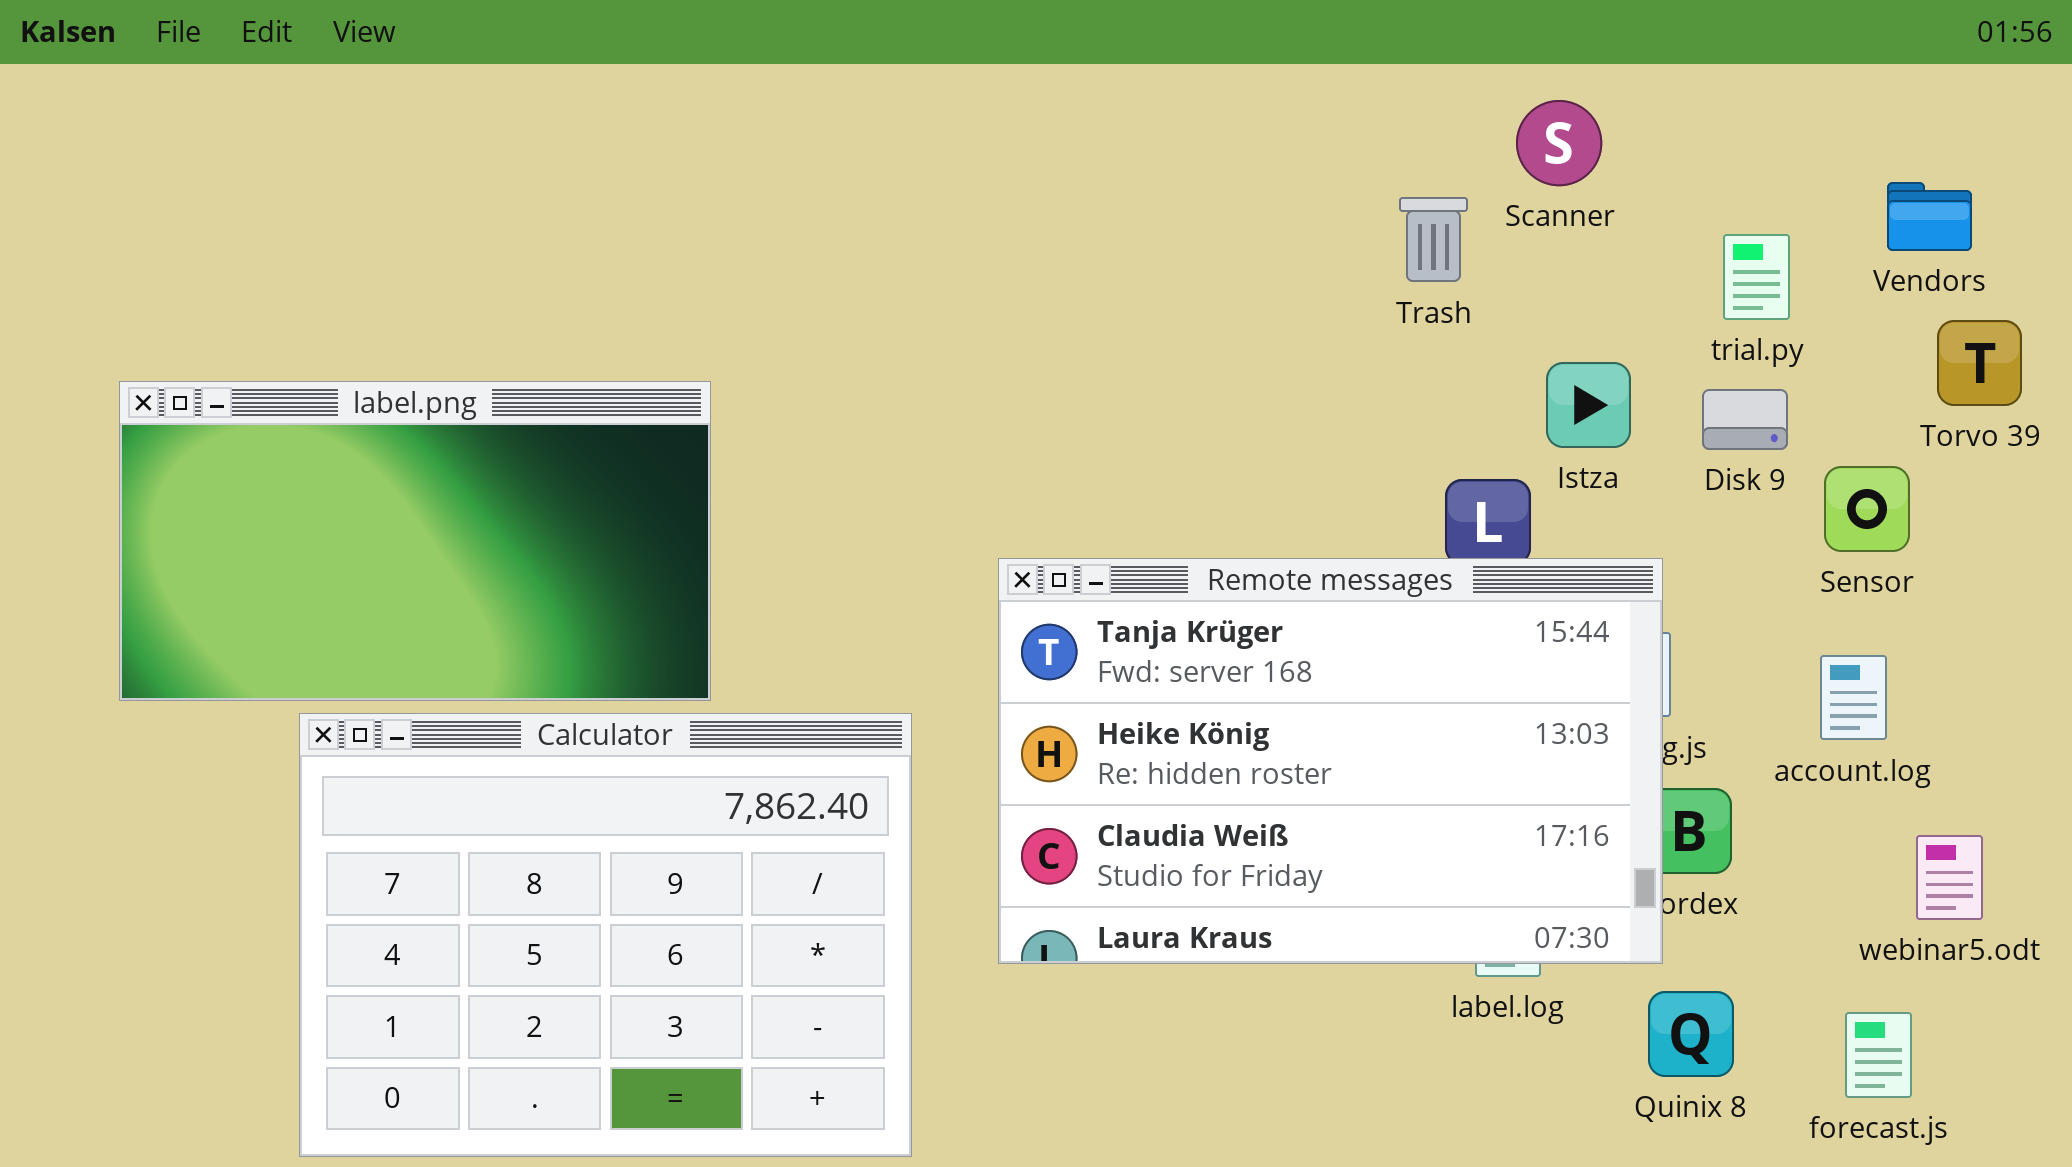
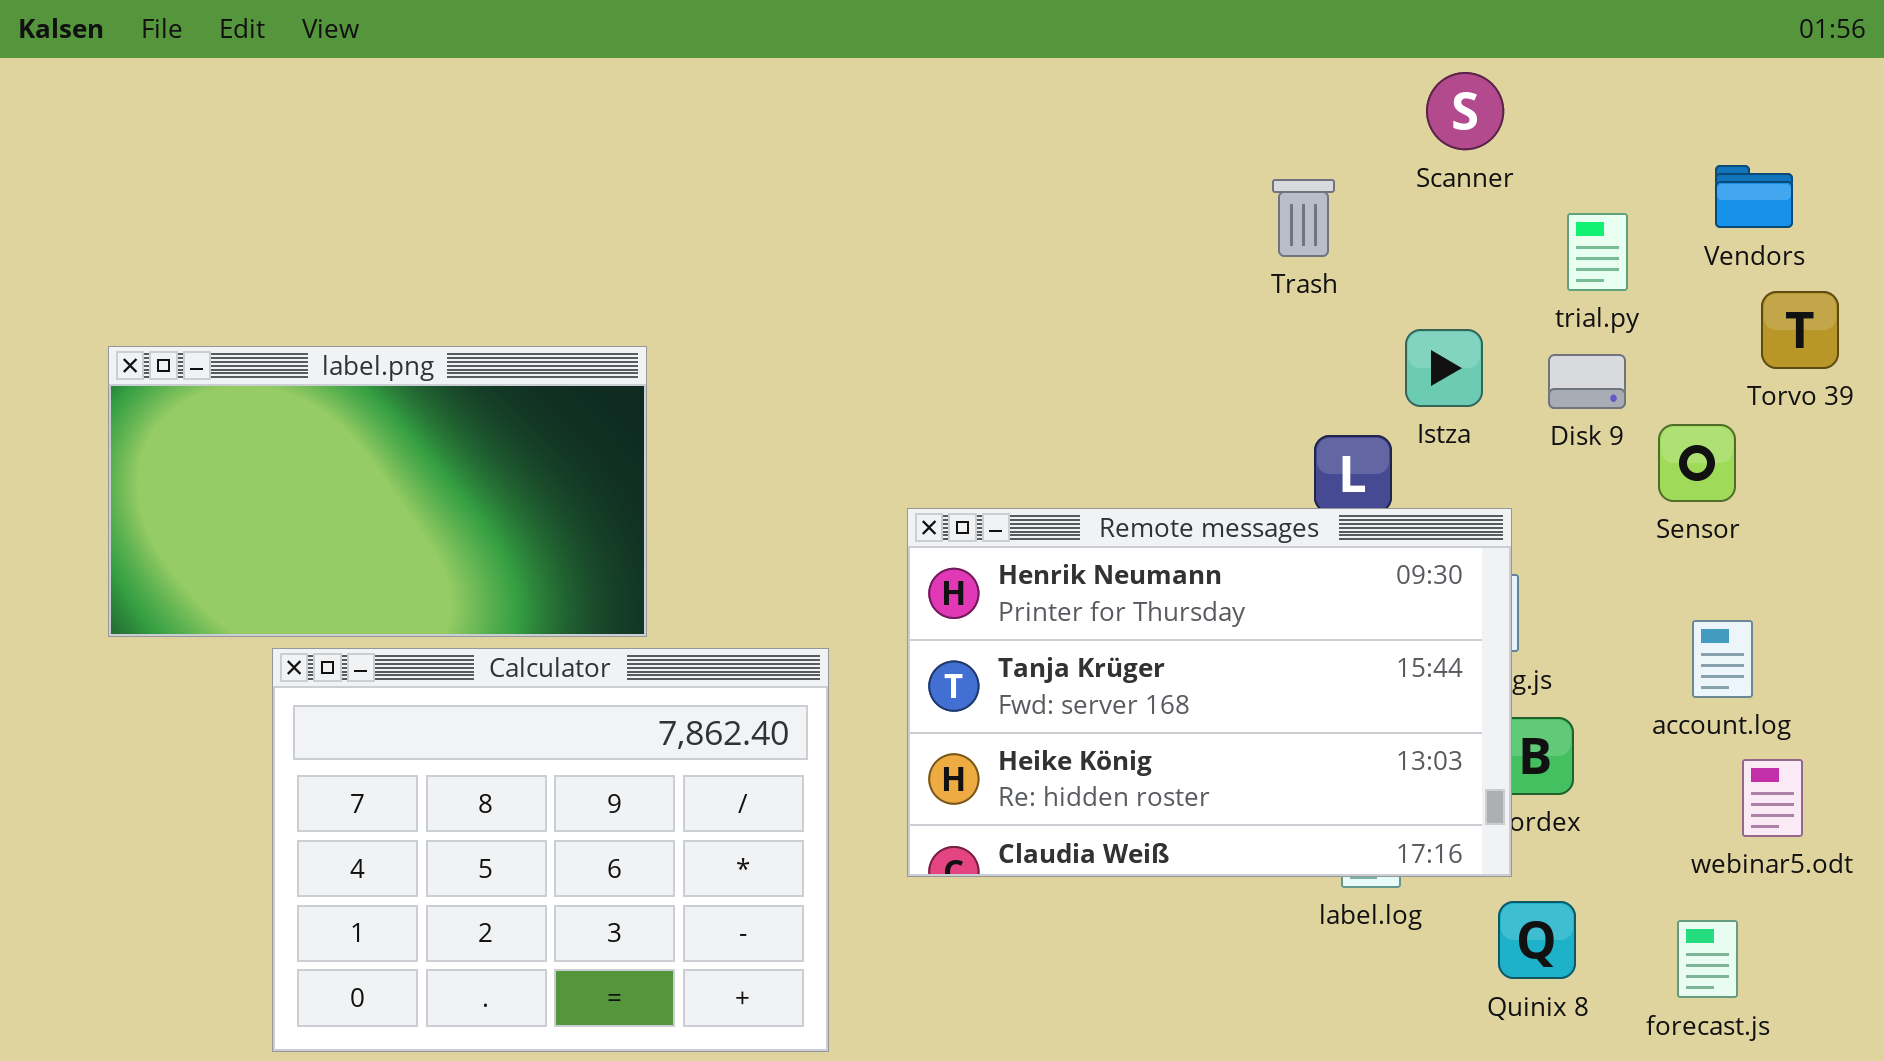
Scanner: [1516,100,1602,186] -> [1426,72,1504,150], moved
Remote messages: [998,558,1663,964] -> [907,508,1512,877], scrolled up 1 row
account.log: [1820,655,1887,740] -> [1692,620,1753,698], moved

